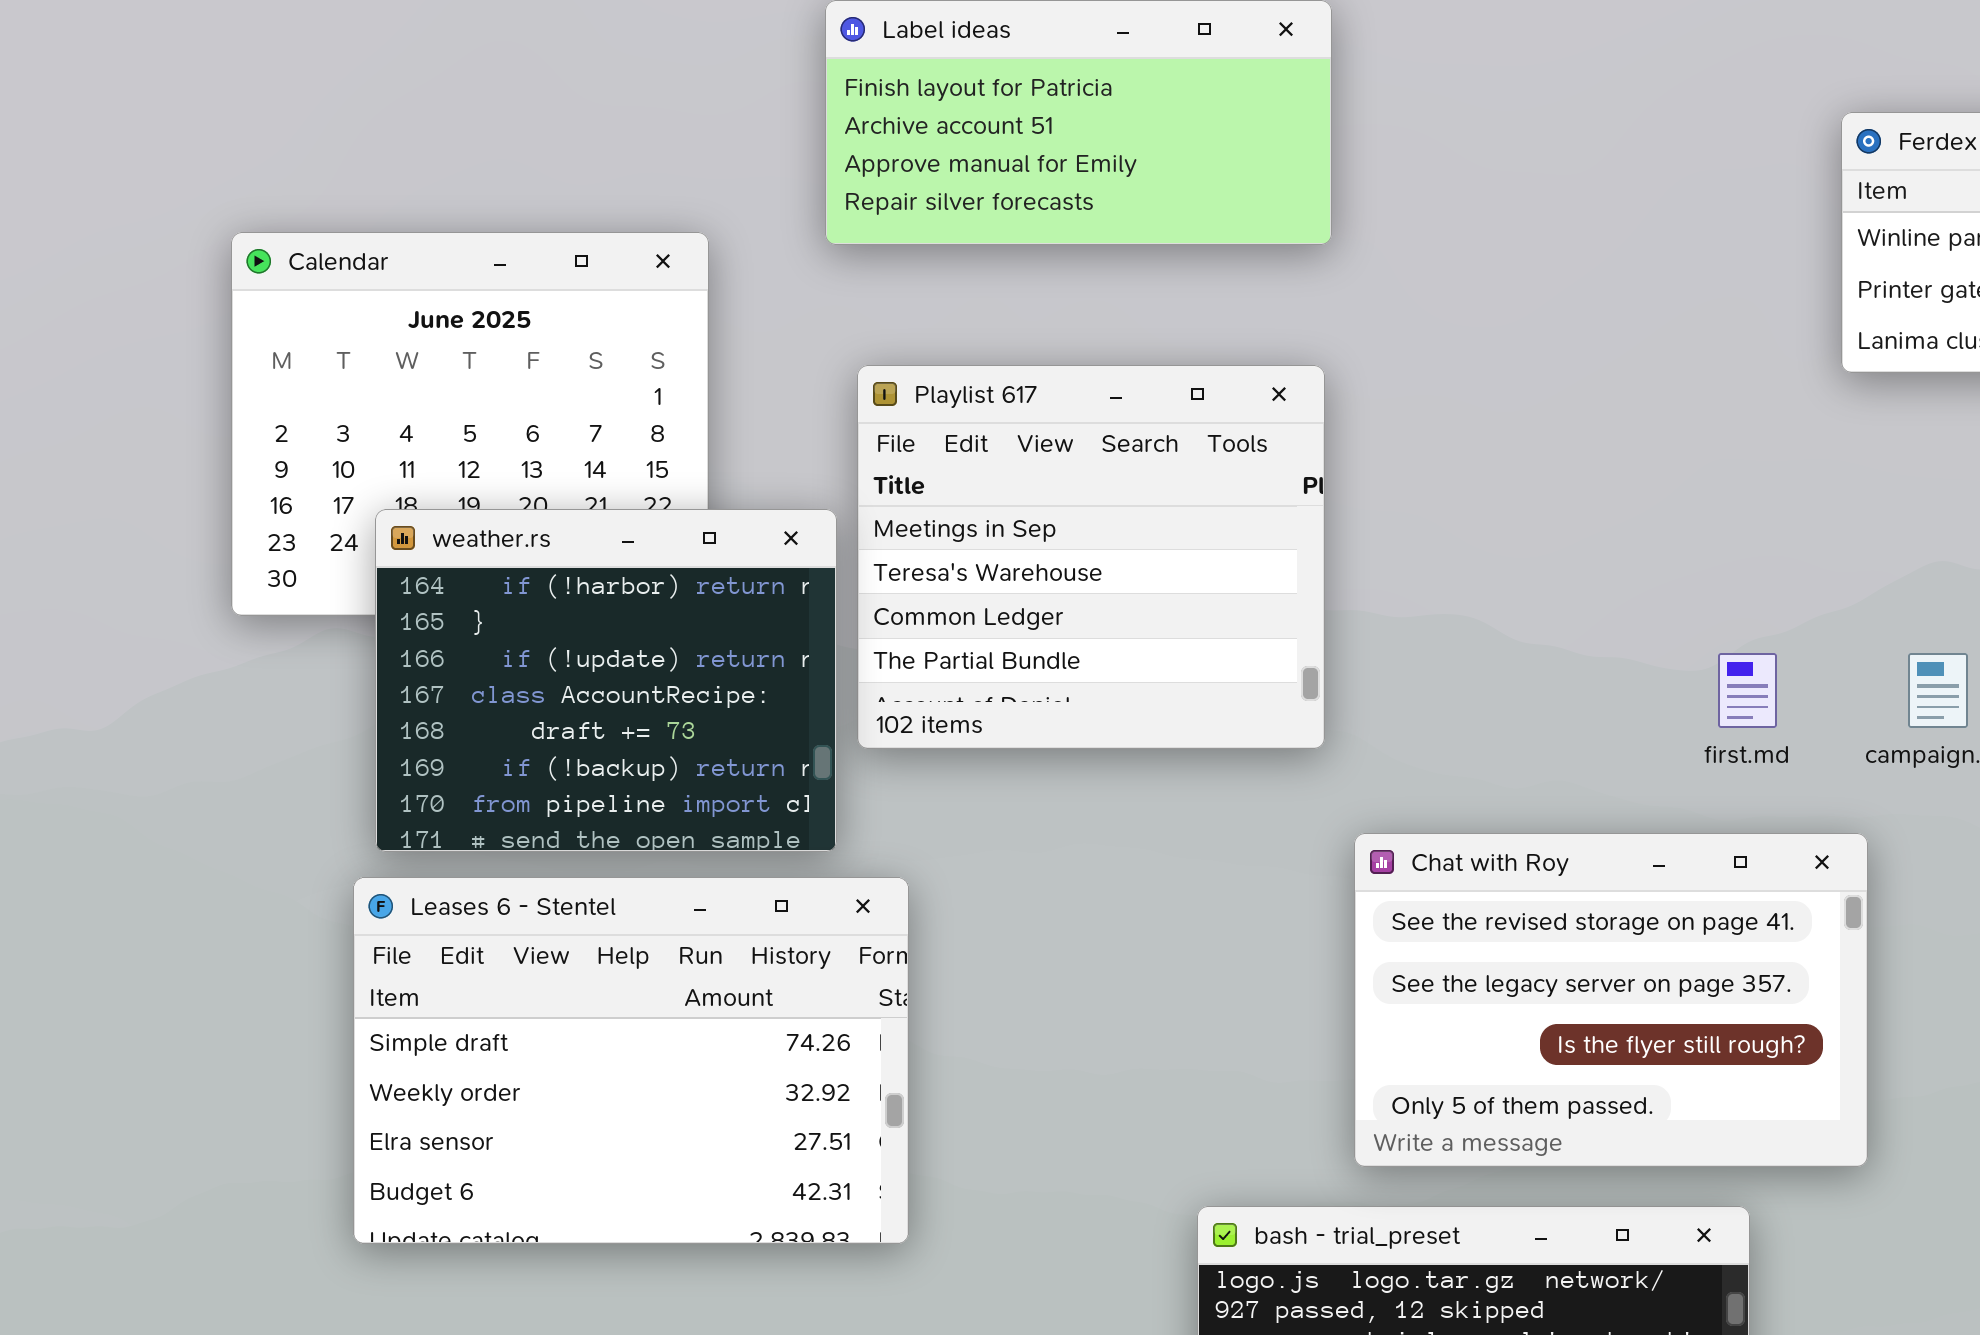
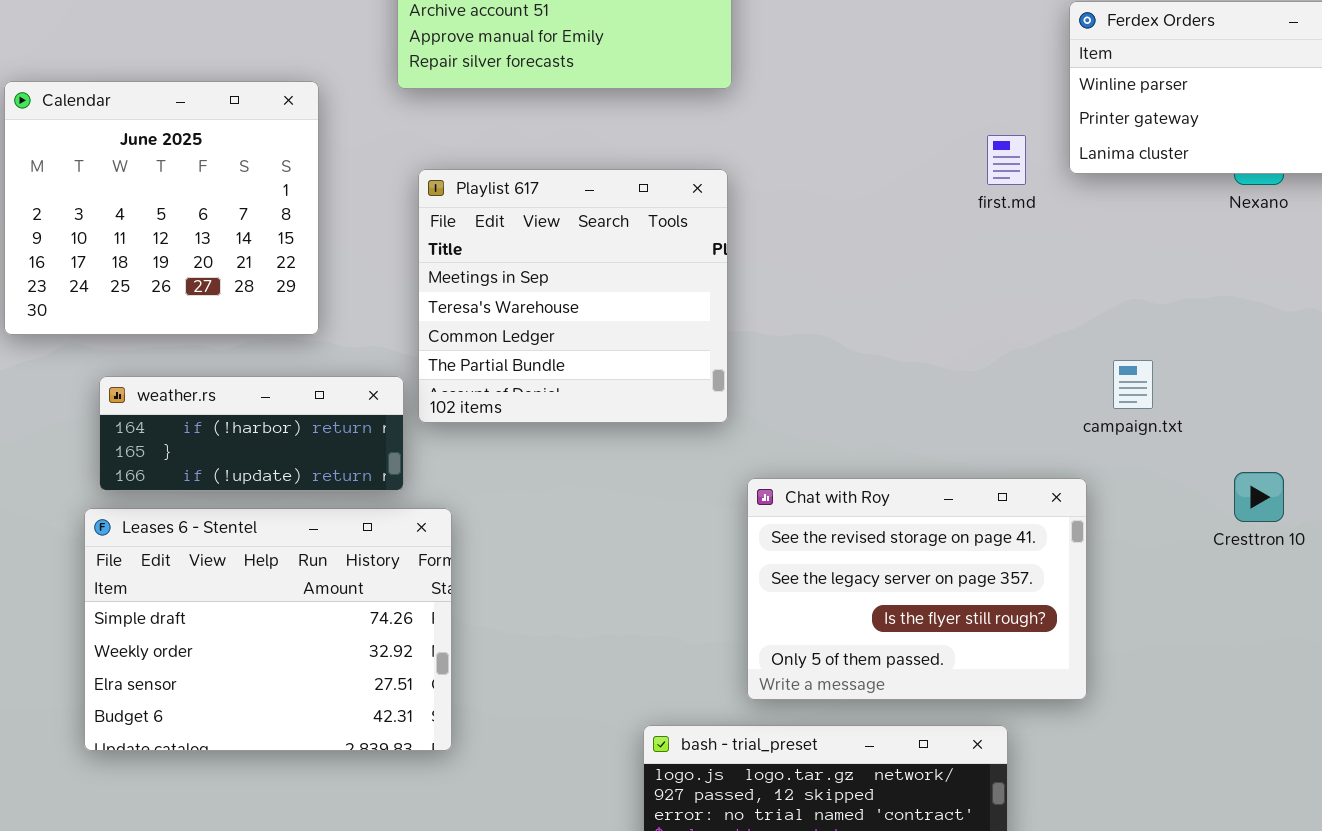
weather.rs: [375,509,837,852] -> [99,376,404,491], resized
first.md: [1718,653,1777,728] -> [987,135,1026,185], moved

